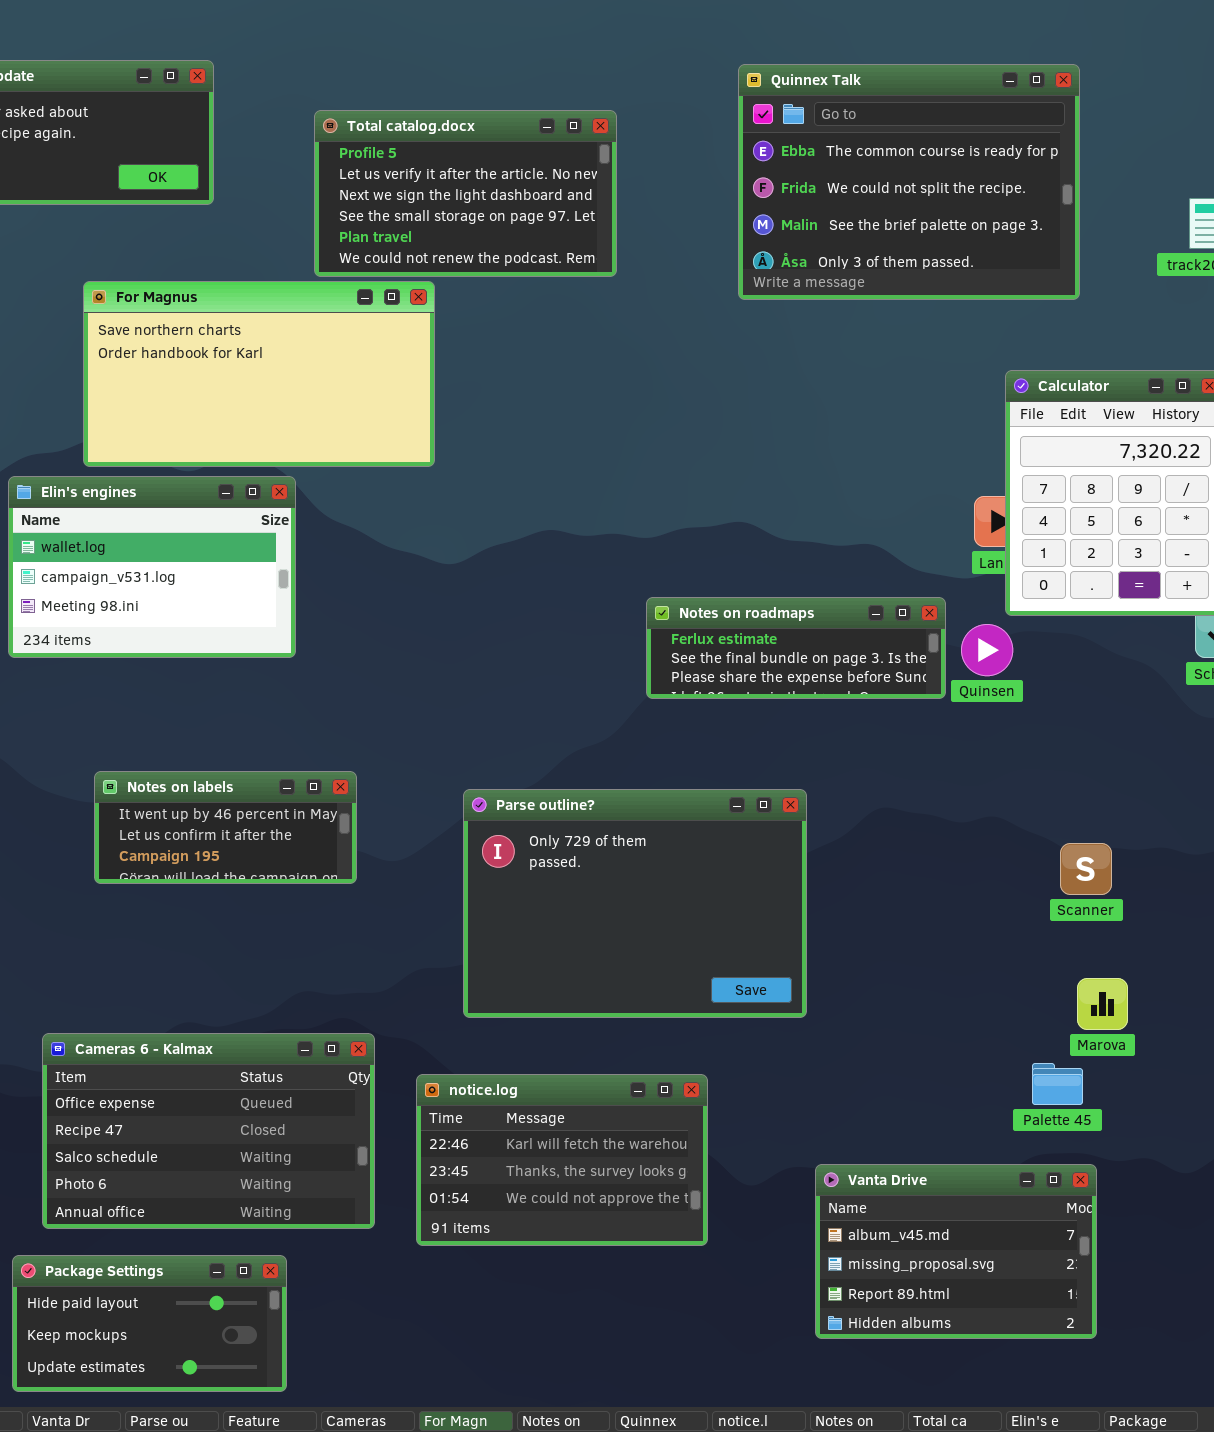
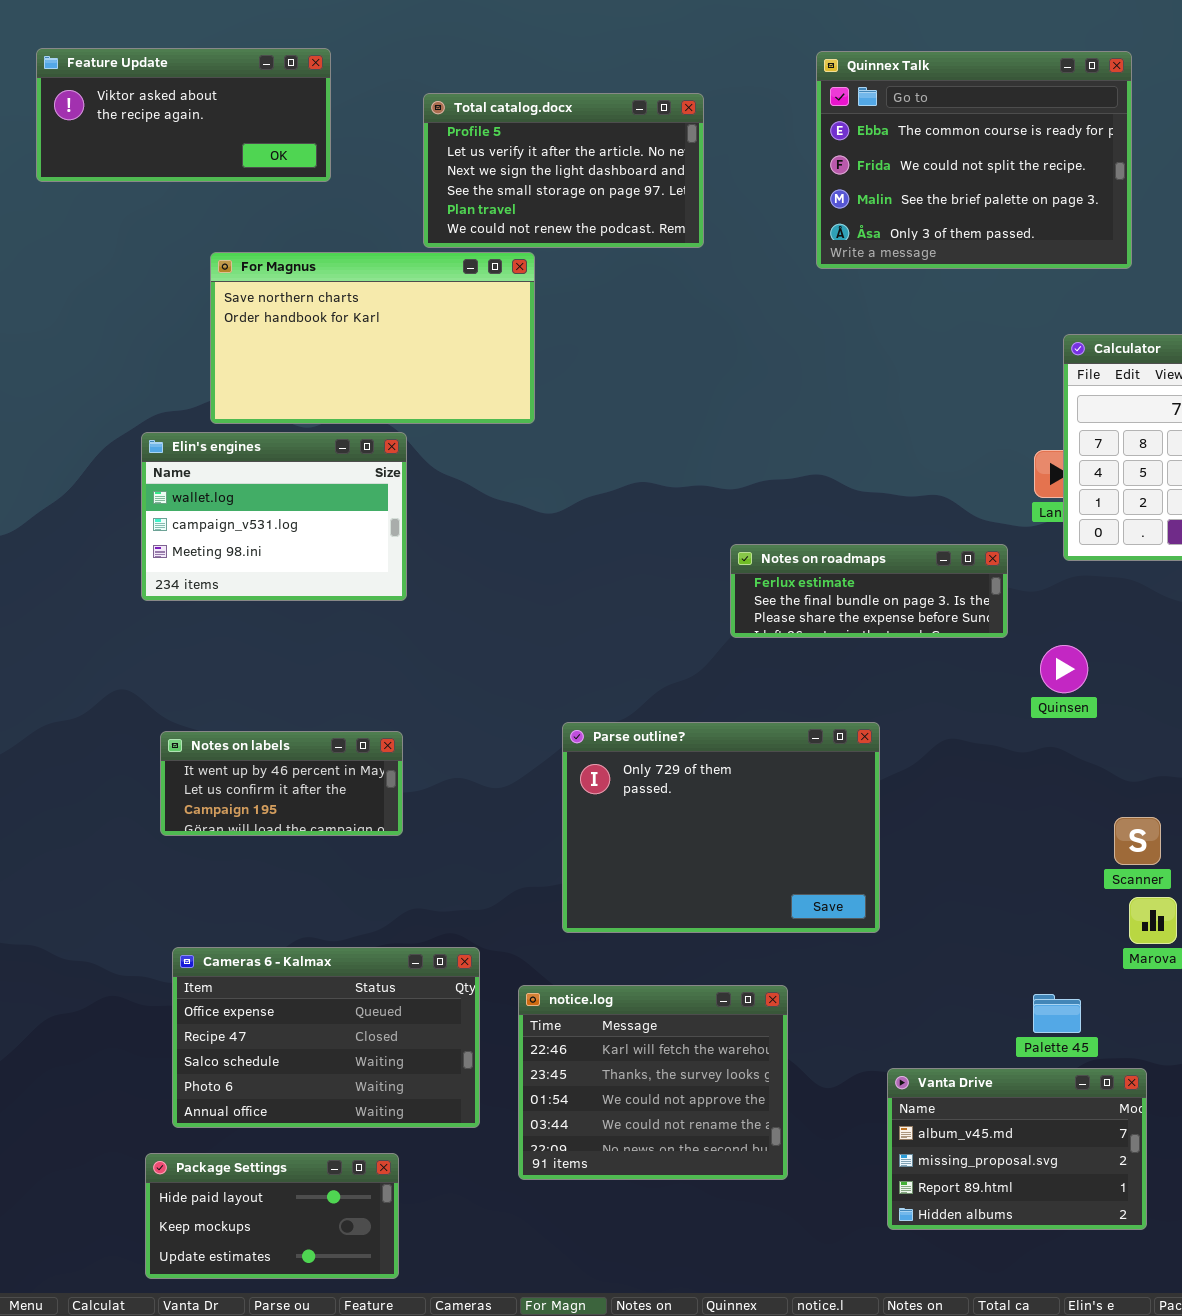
Quinsen: [961,624,1013,676] -> [1040,645,1088,693], moved
Notes on labels: [94,771,357,884] -> [160,731,403,836], moved
Scanner: [1060,843,1112,895] -> [1114,817,1161,865], moved
Palette 45: [1032,1063,1083,1105] -> [1033,994,1081,1033], moved
notice.log: [416,1074,708,1246] -> [518,985,788,1180], resized

